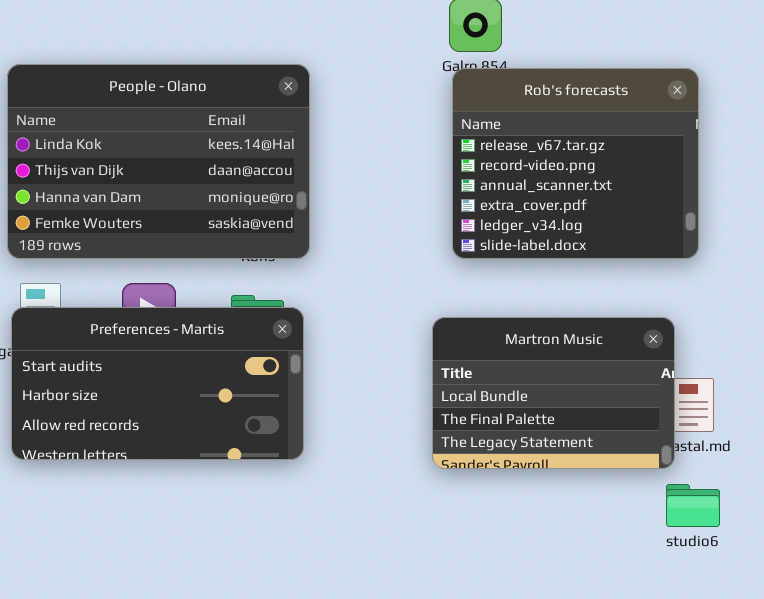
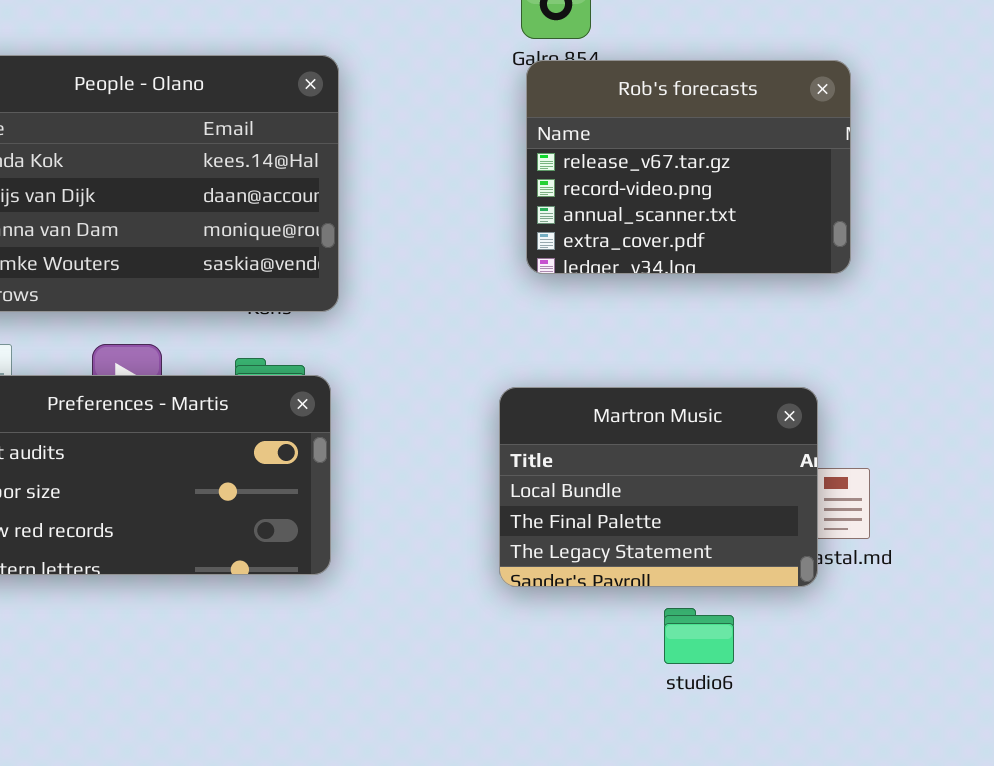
Rob's forecasts: [452,68,699,259] -> [526,60,851,274], resized
studio6: [666,484,720,527] -> [664,608,734,664], moved

